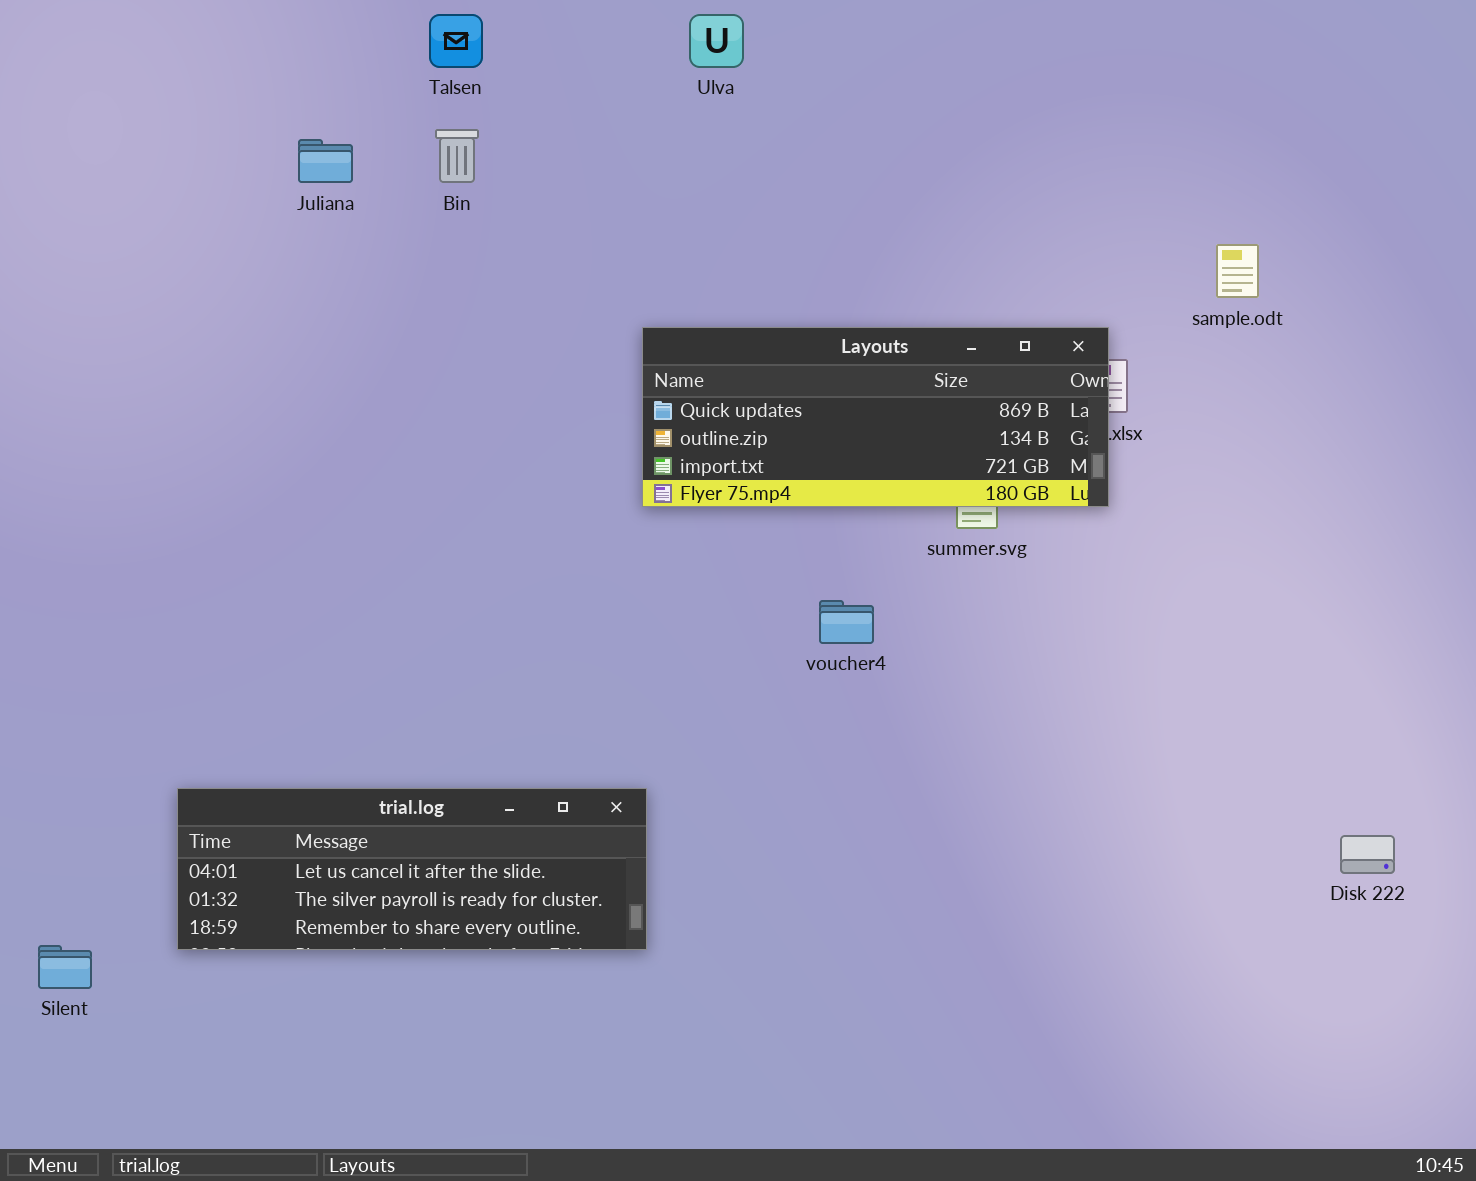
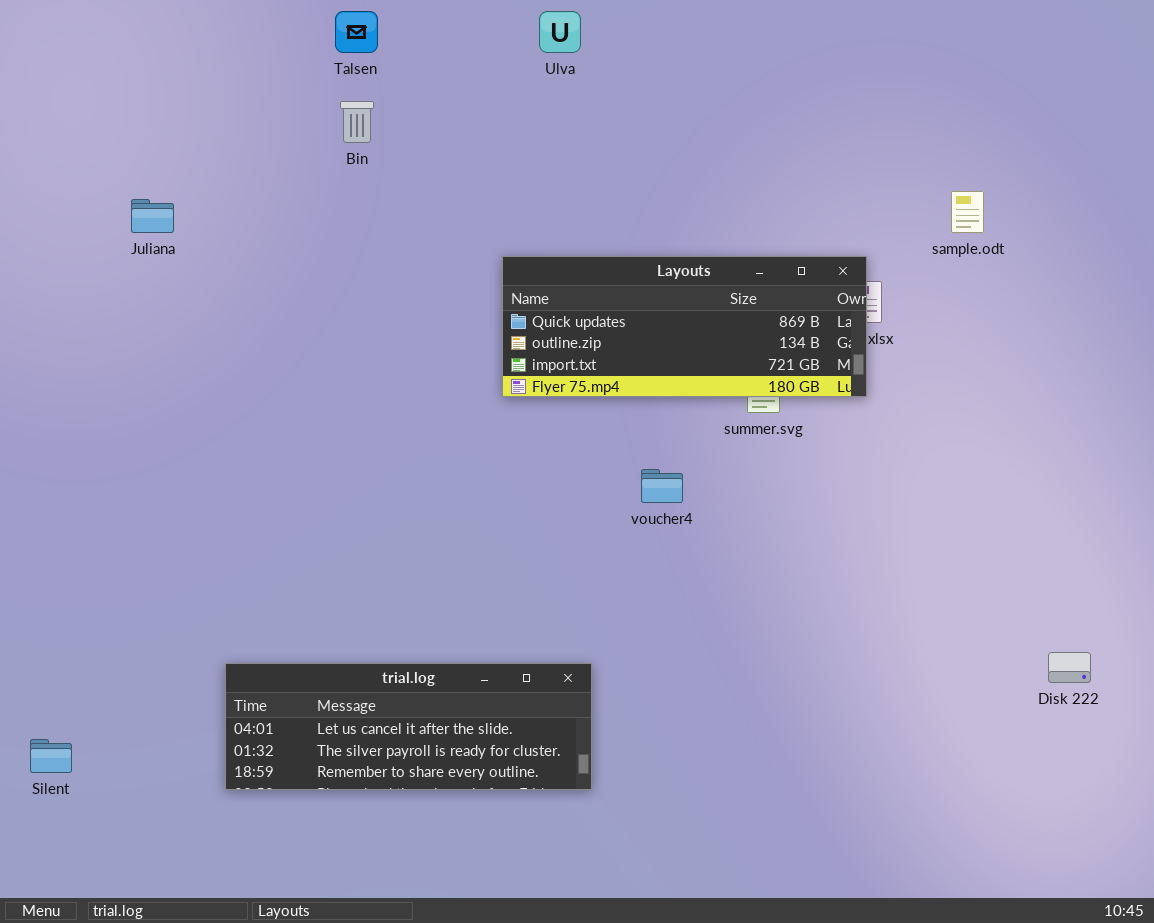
Juliana: [298,139,353,183] -> [131,199,174,233], moved
trial.log: [177,788,647,950] -> [225,663,592,790], moved

